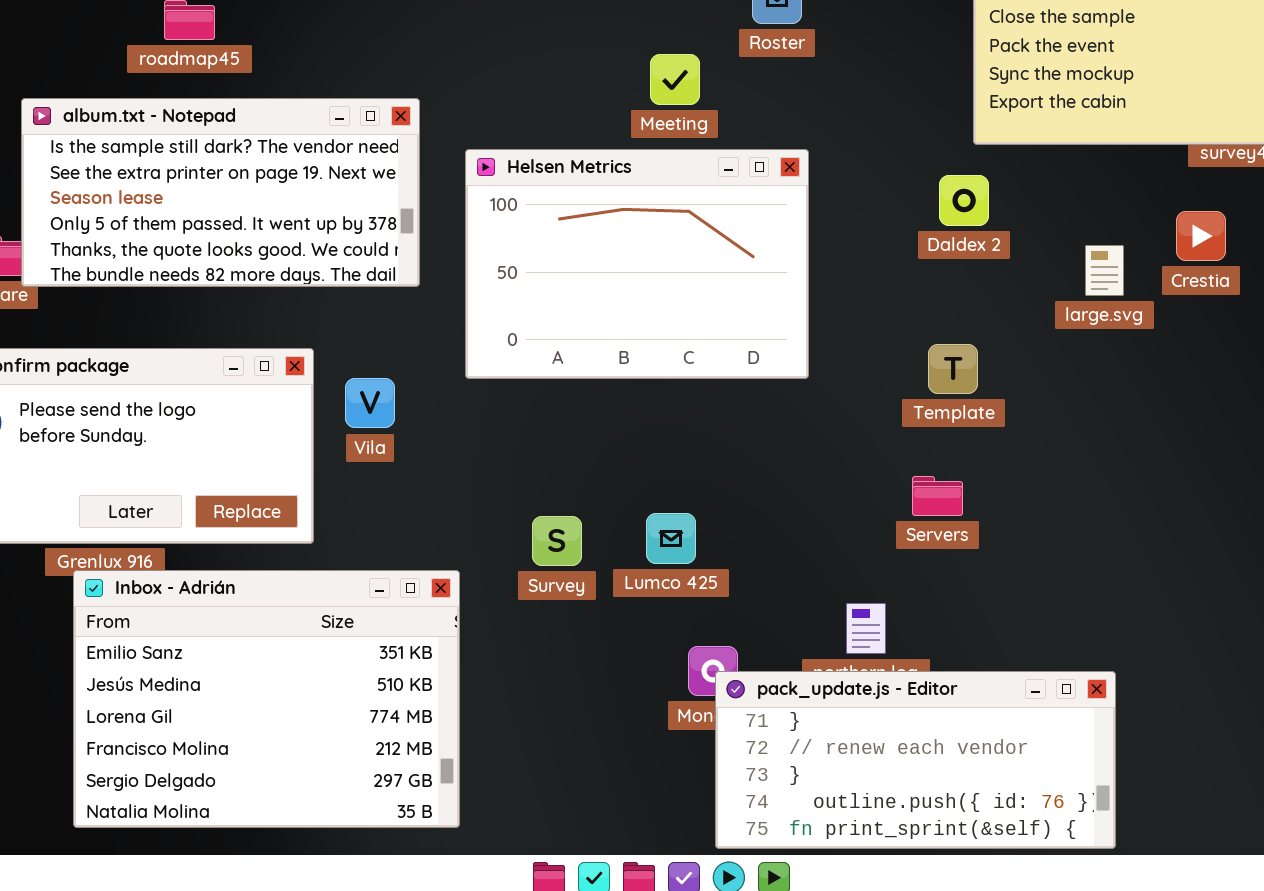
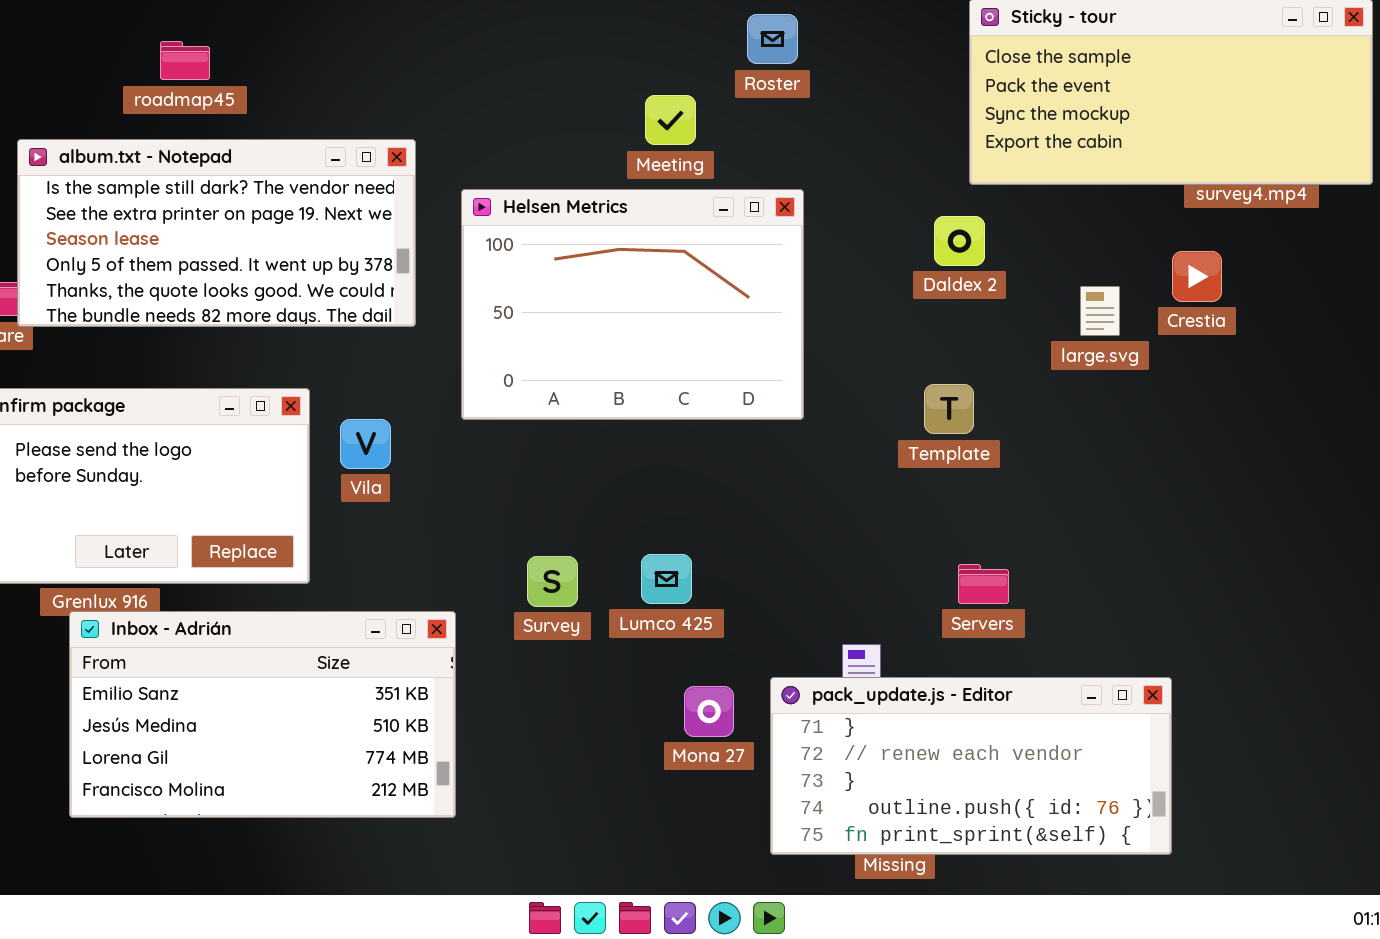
Servers: [912,476,963,516] -> [958,564,1009,604], moved
Inbox - Adrián: [73,570,460,828] -> [69,611,456,818], resized
pack_update.js - Editor: [715,671,1116,849] -> [770,677,1172,855], moved

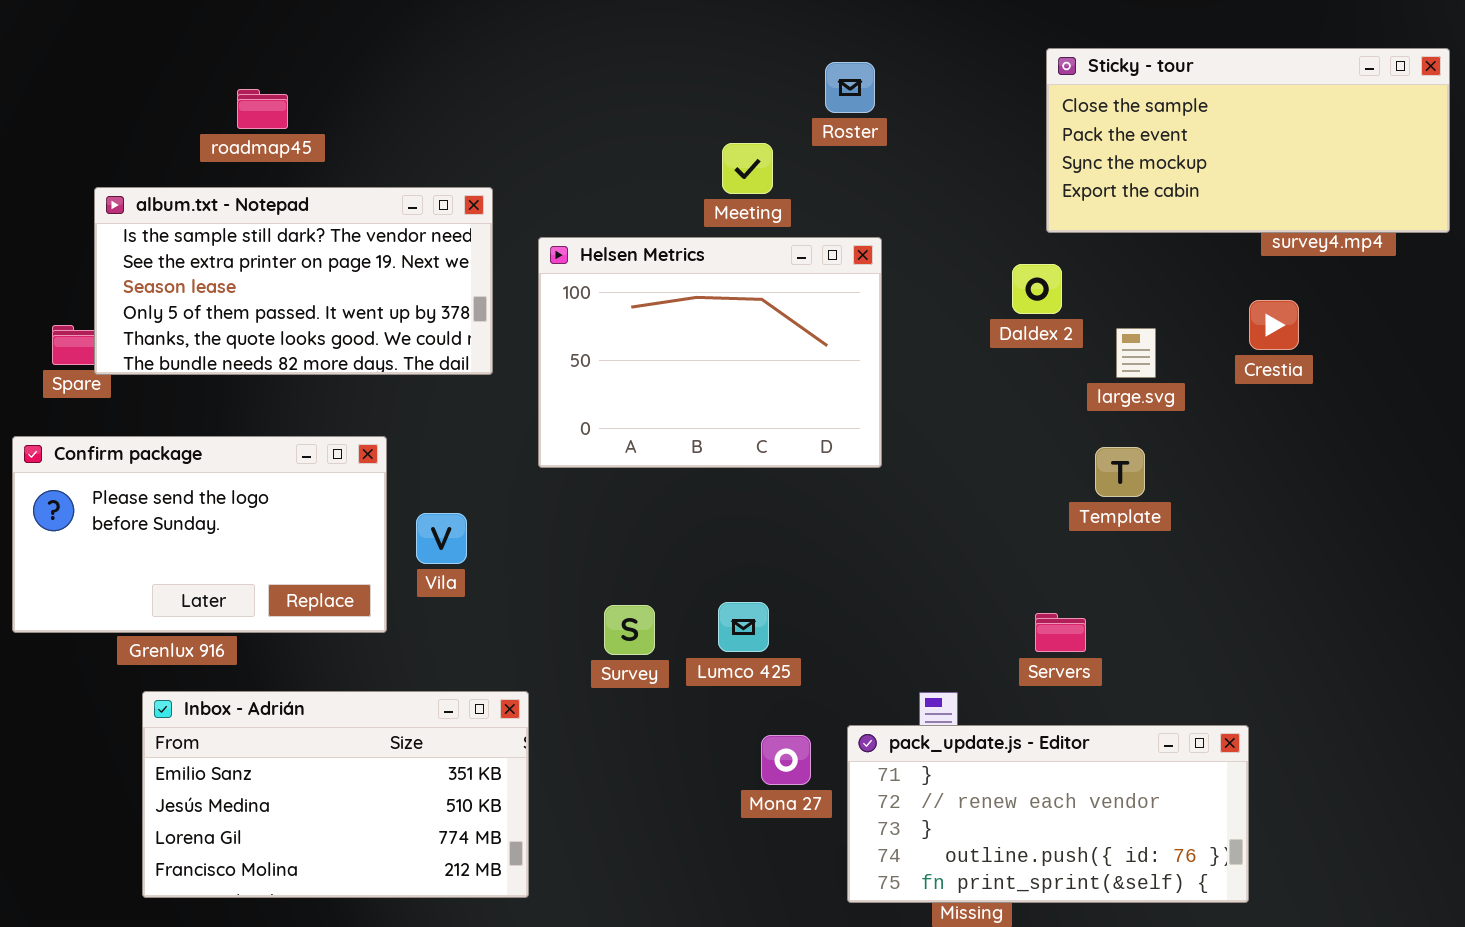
large.svg: [1080,286,1120,336] -> [1116,328,1156,378], moved
Template: [924,384,974,434] -> [1095,447,1145,497], moved
Vila: [340,419,391,469] -> [416,513,467,564], moved
Inbox - Adrián: [69,611,456,818] -> [142,691,529,898], moved

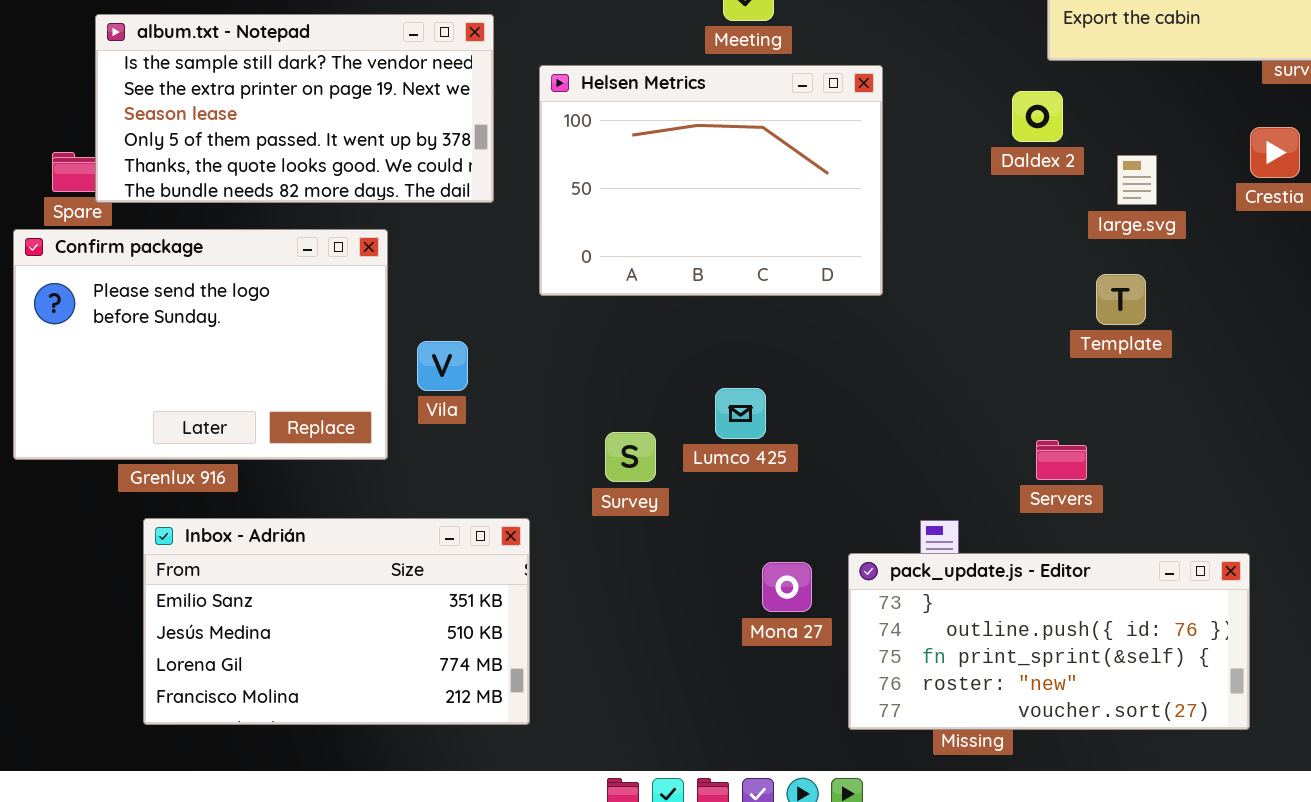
Confirm package: [12,436,387,633] -> [13,229,388,460], resized
Lumco 425: [718,602,769,652] -> [715,388,766,439], moved
pack_update.js - Editor: [847,725,1249,903] -> [848,553,1250,730], scrolled down 2 rows

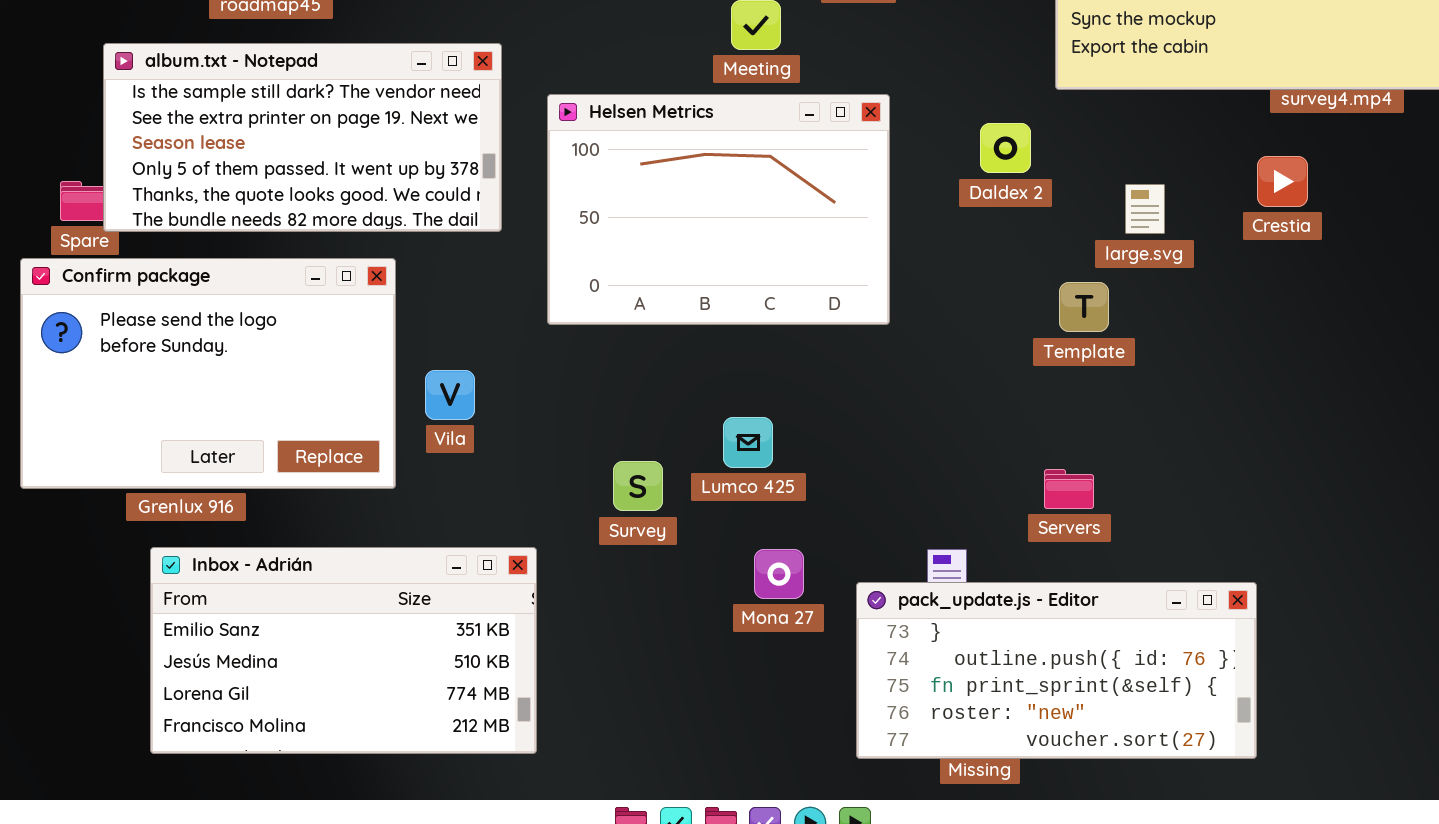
Daldex 2: [1012,91,1063,142] -> [980,123,1031,173], moved
Template: [1096,274,1146,325] -> [1059,282,1109,332], moved
Mona 27: [762,562,812,612] -> [754,549,804,599], moved

